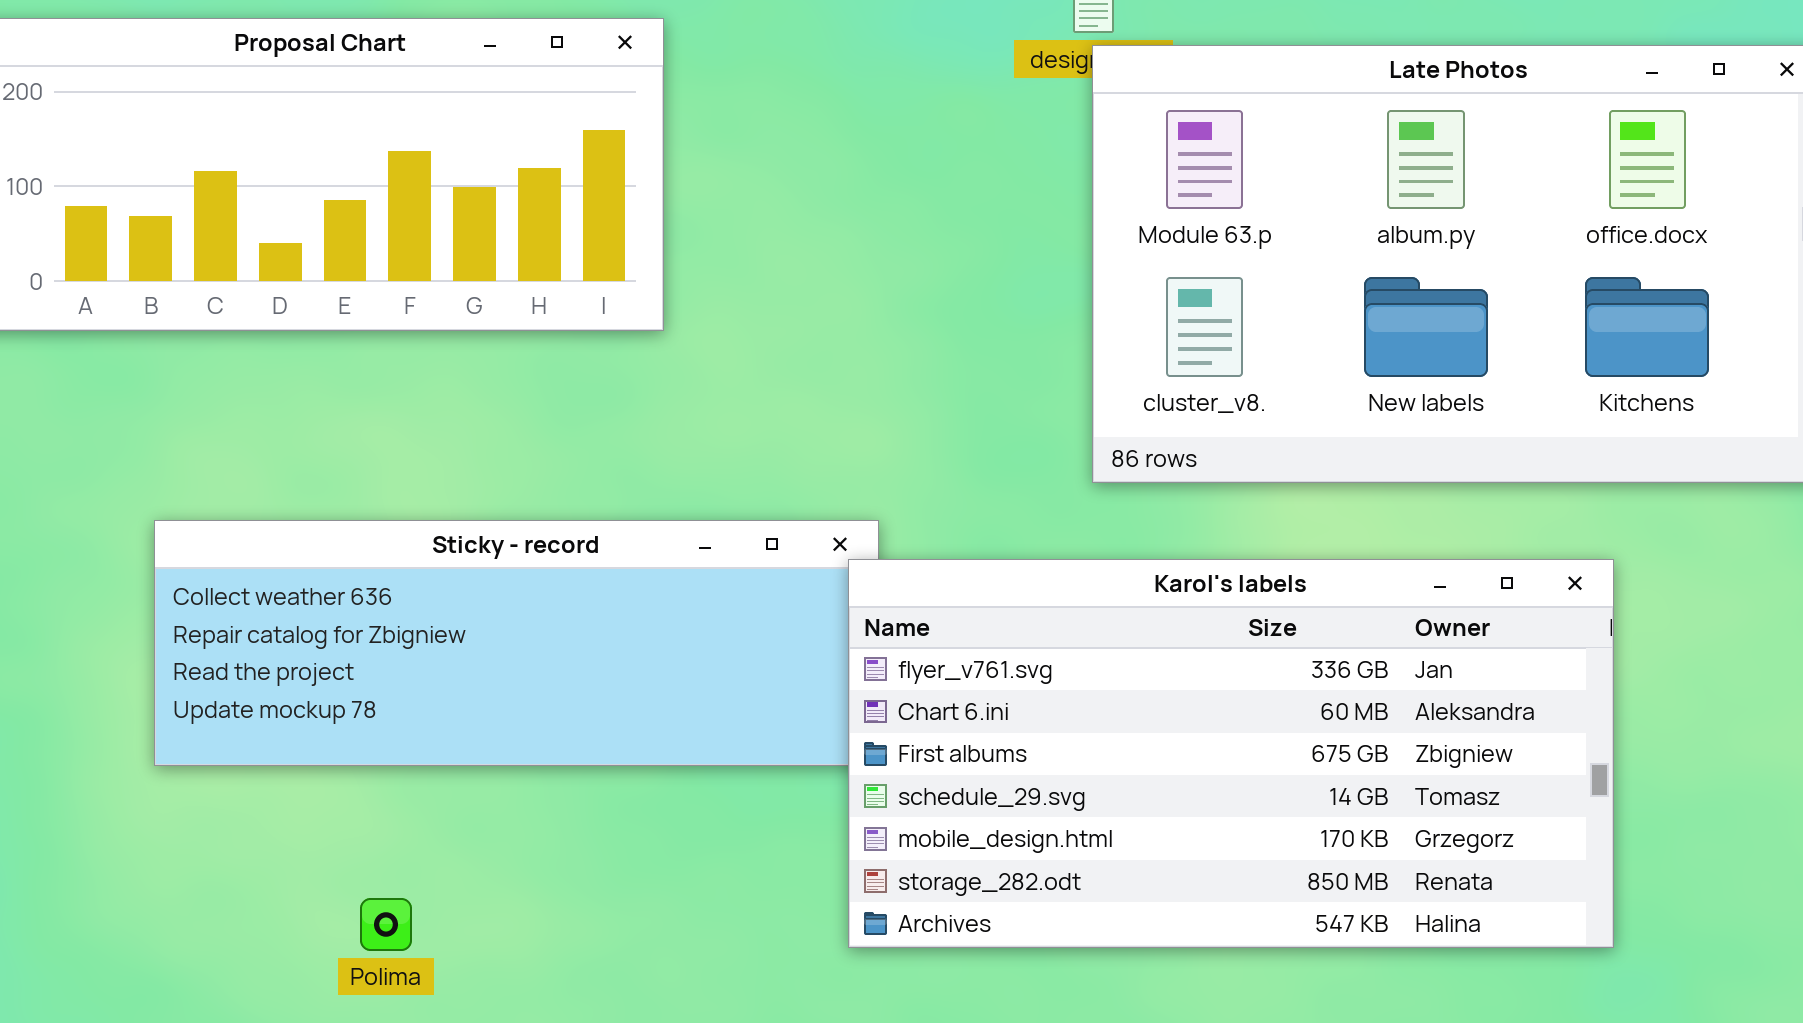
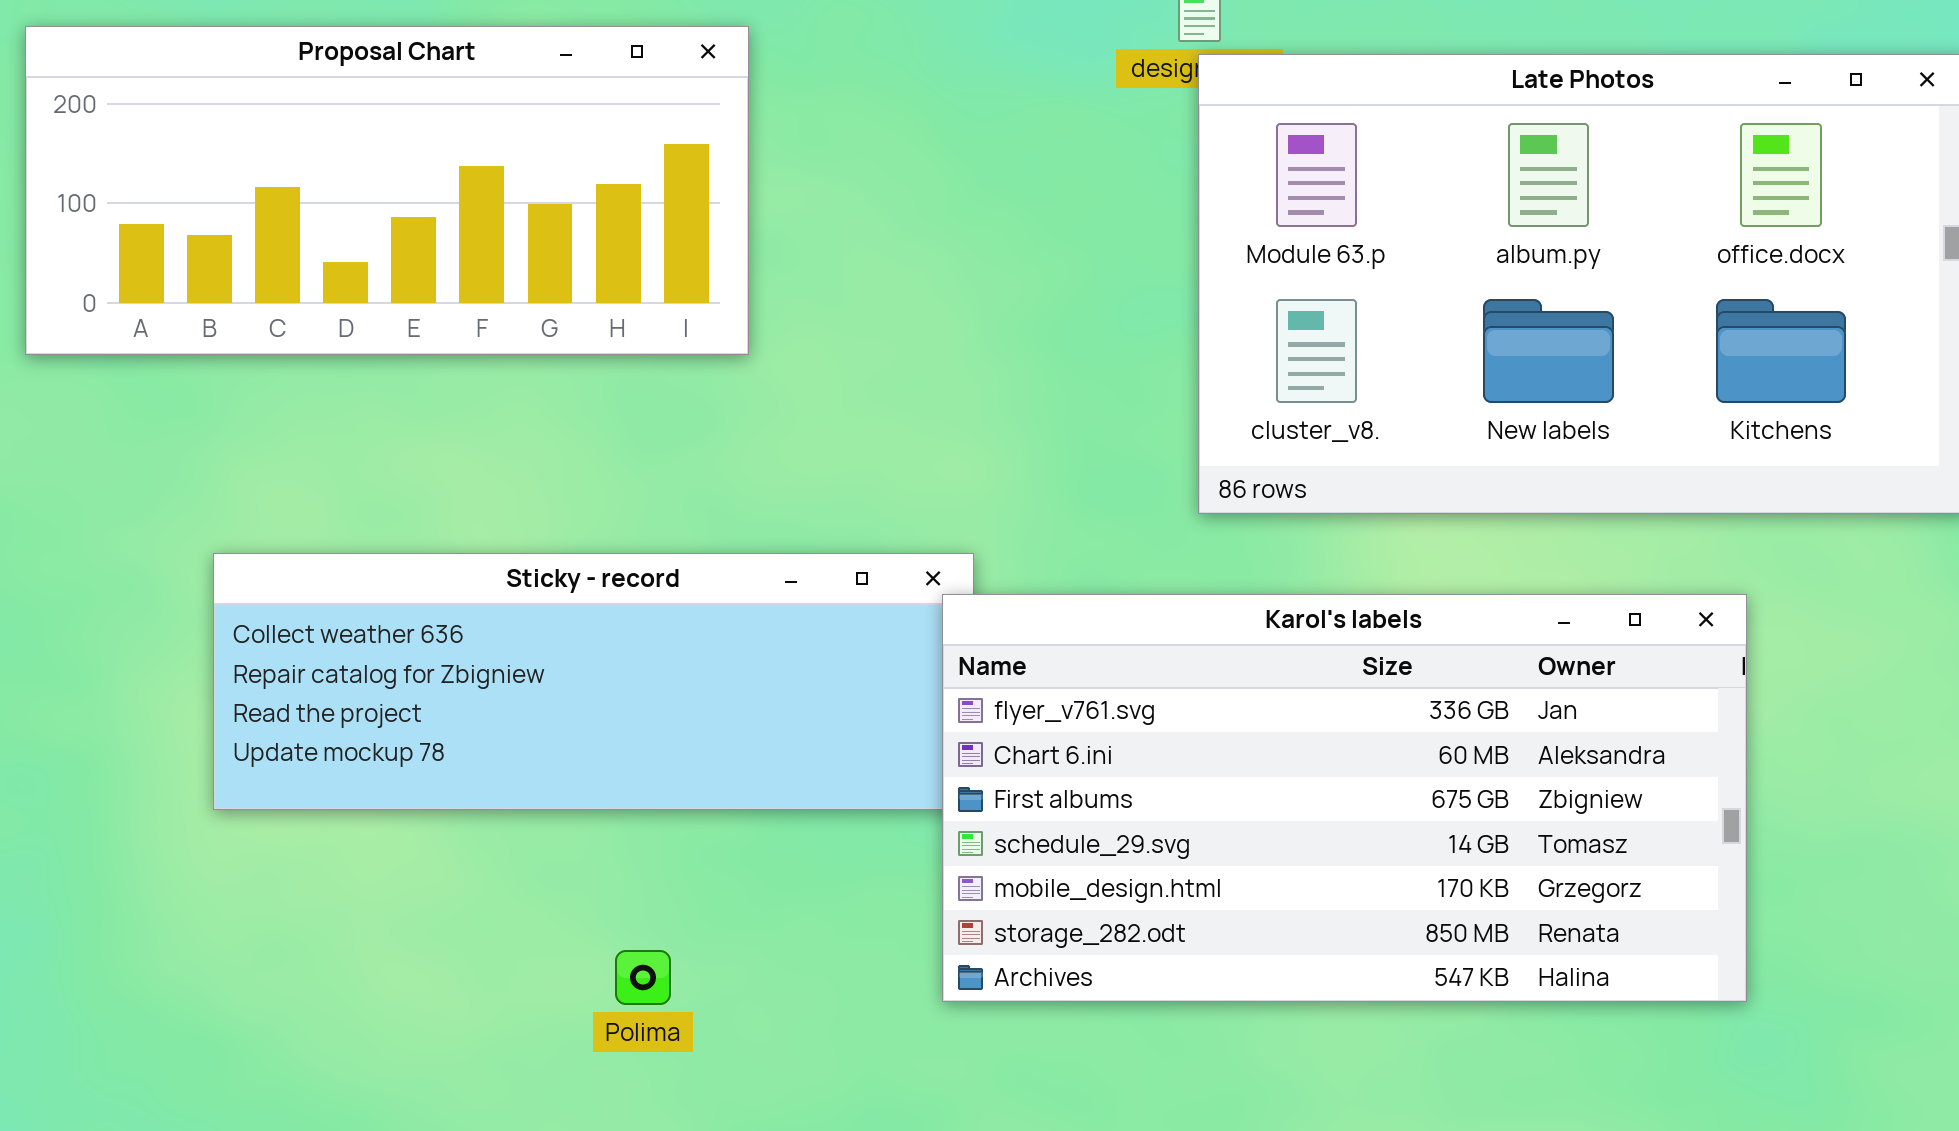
Polima: [360,898,412,951] -> [615,950,671,1005], moved

